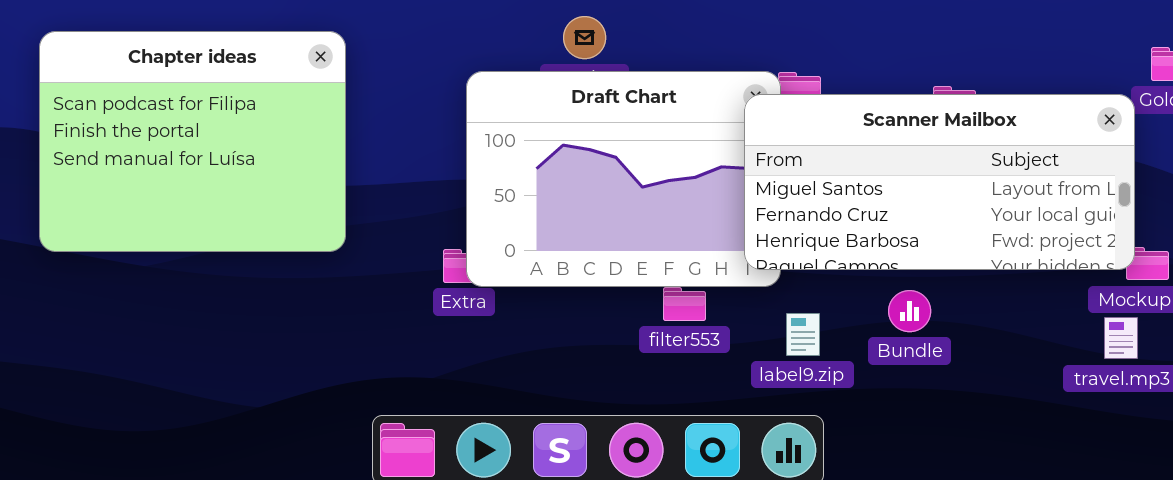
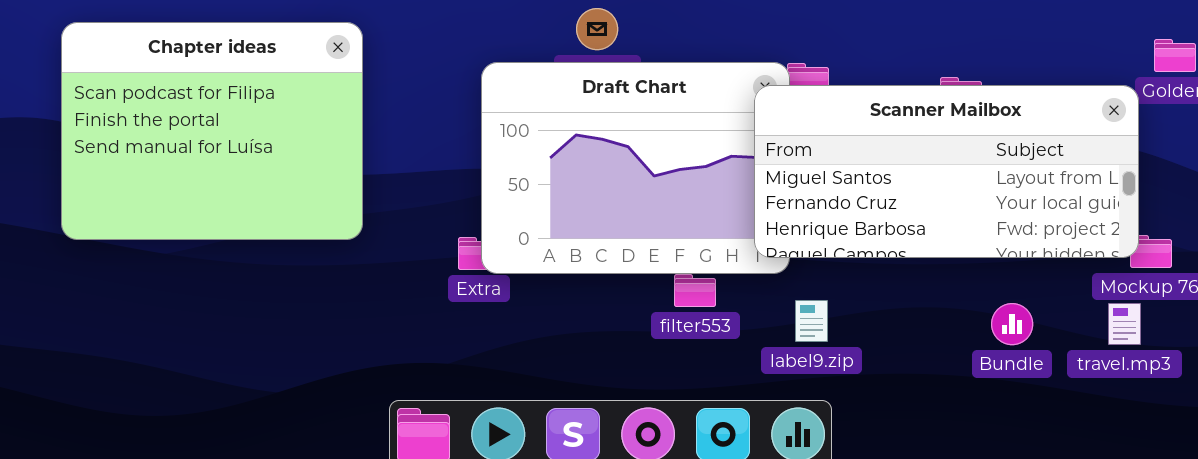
Bundle: [888,290,931,332] -> [991,303,1033,345], moved

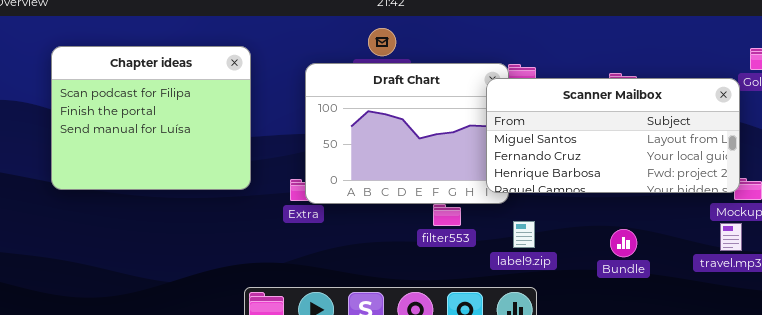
Chapter ideas: [61,22,363,240] -> [51,46,251,190], moved
Bundle: [991,303,1033,345] -> [610,229,637,257], moved

